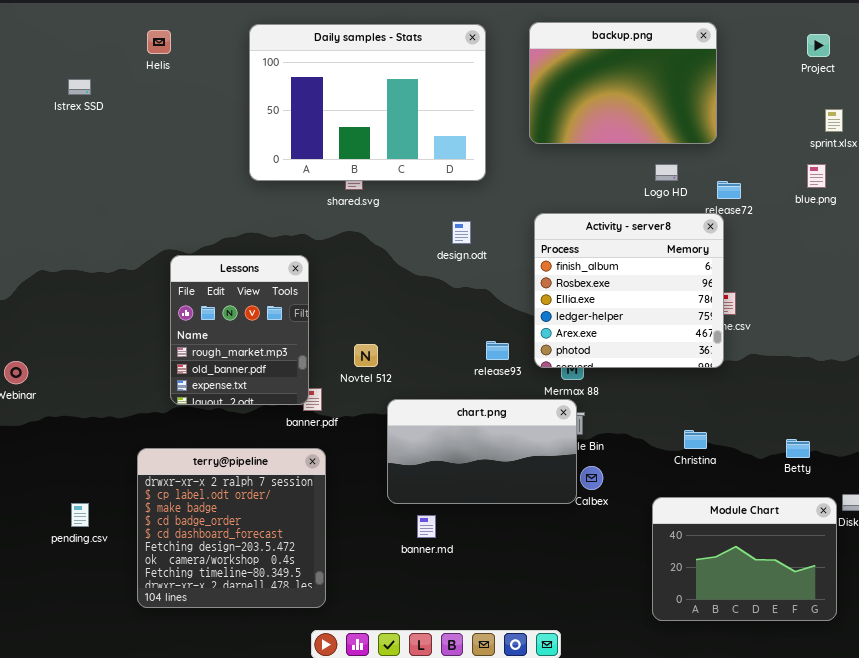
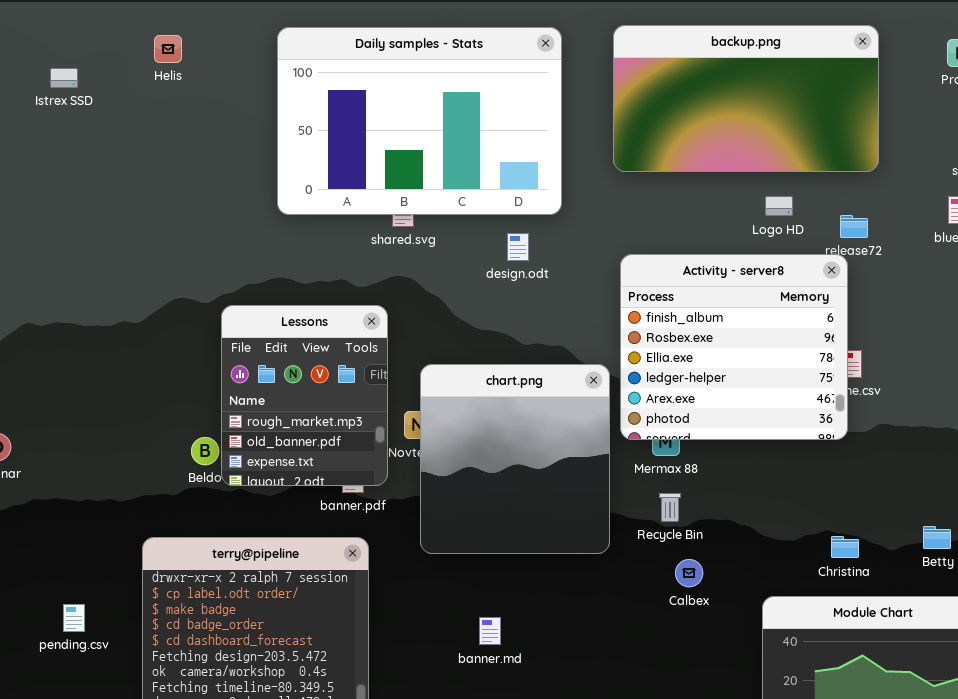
backup.png: [529,22,717,144] -> [613,25,879,172], resized
Istrex SSD: [68,79,91,95] -> [50,68,78,88], moved
design.odt: [452,221,471,244] -> [507,233,529,261], moved
Lessons: [170,255,309,405] -> [221,305,388,486], moved
chart.png: [387,399,577,504] -> [420,364,610,554], moved, resized
Christina: [684,430,707,449] -> [831,536,859,558], moved

